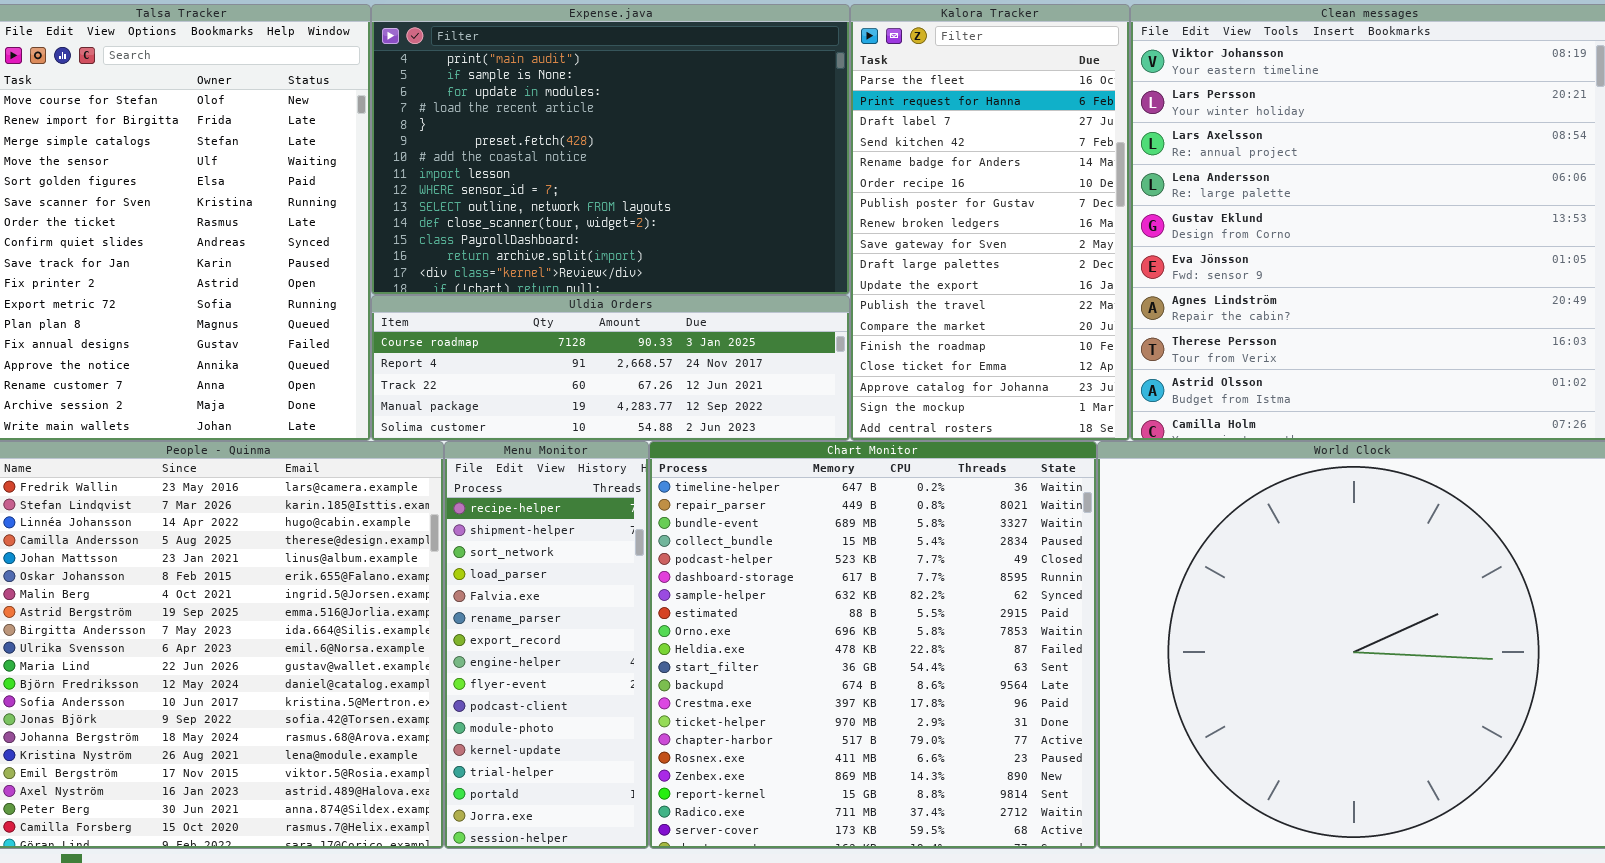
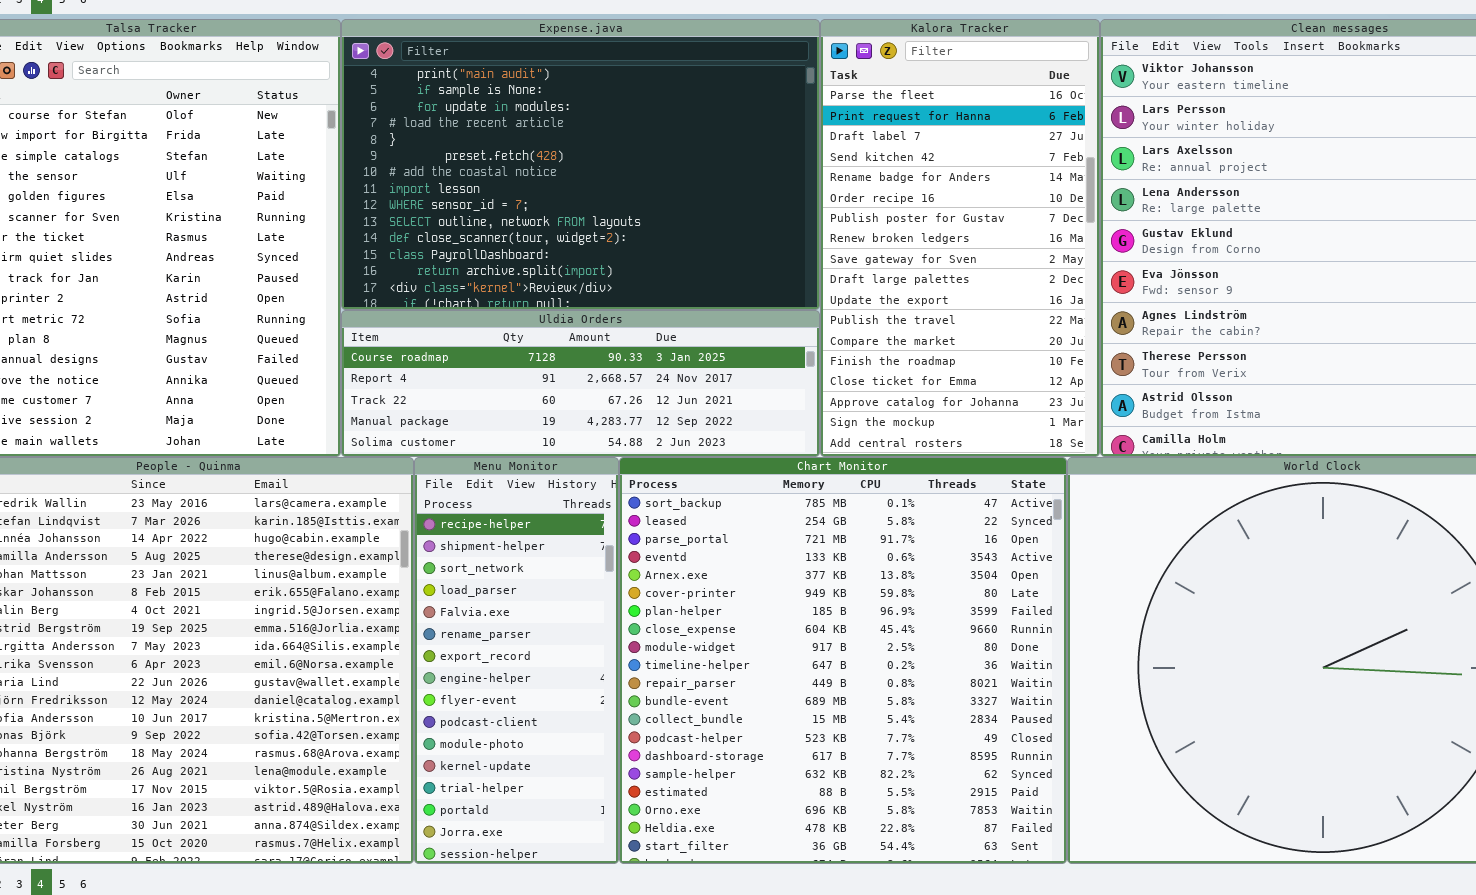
Chart Monitor: [649,441,1097,849] -> [619,457,1067,864], scrolled up 9 rows

